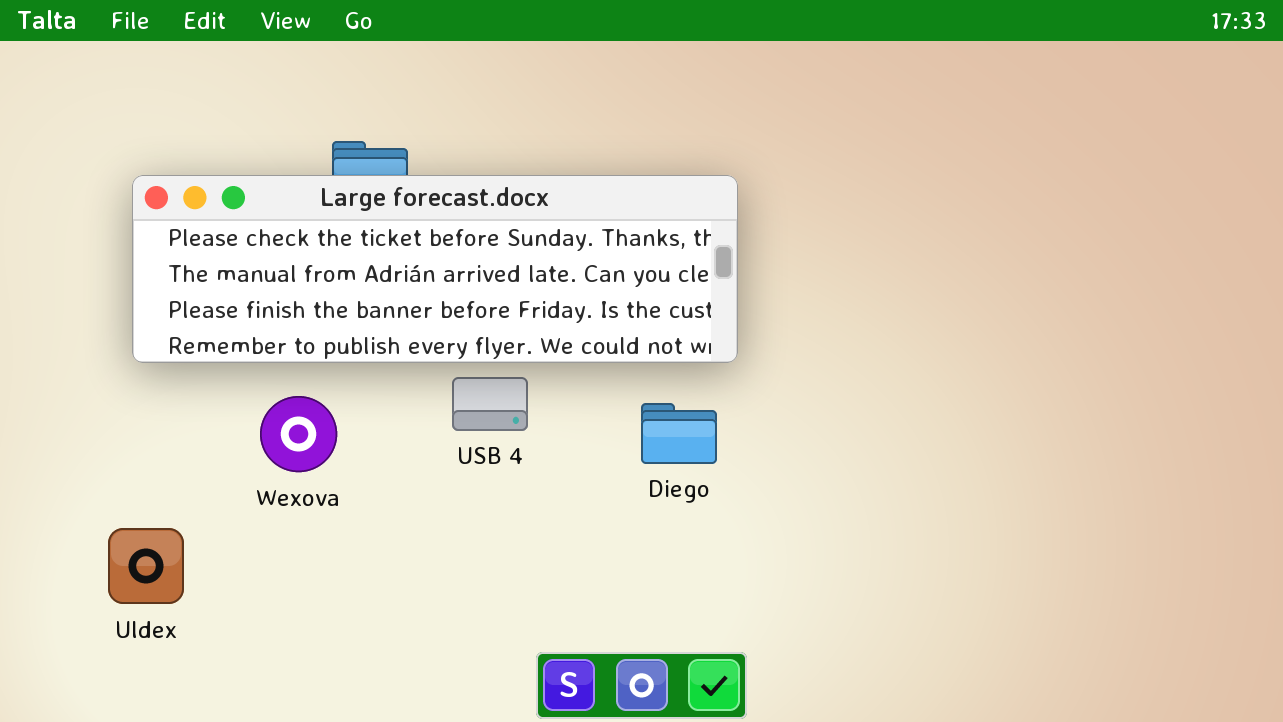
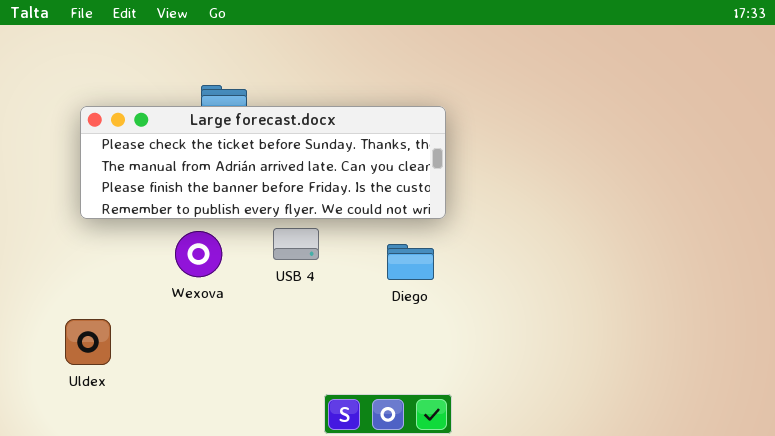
Wexova: [260,396,337,472] -> [175,231,222,277], moved

